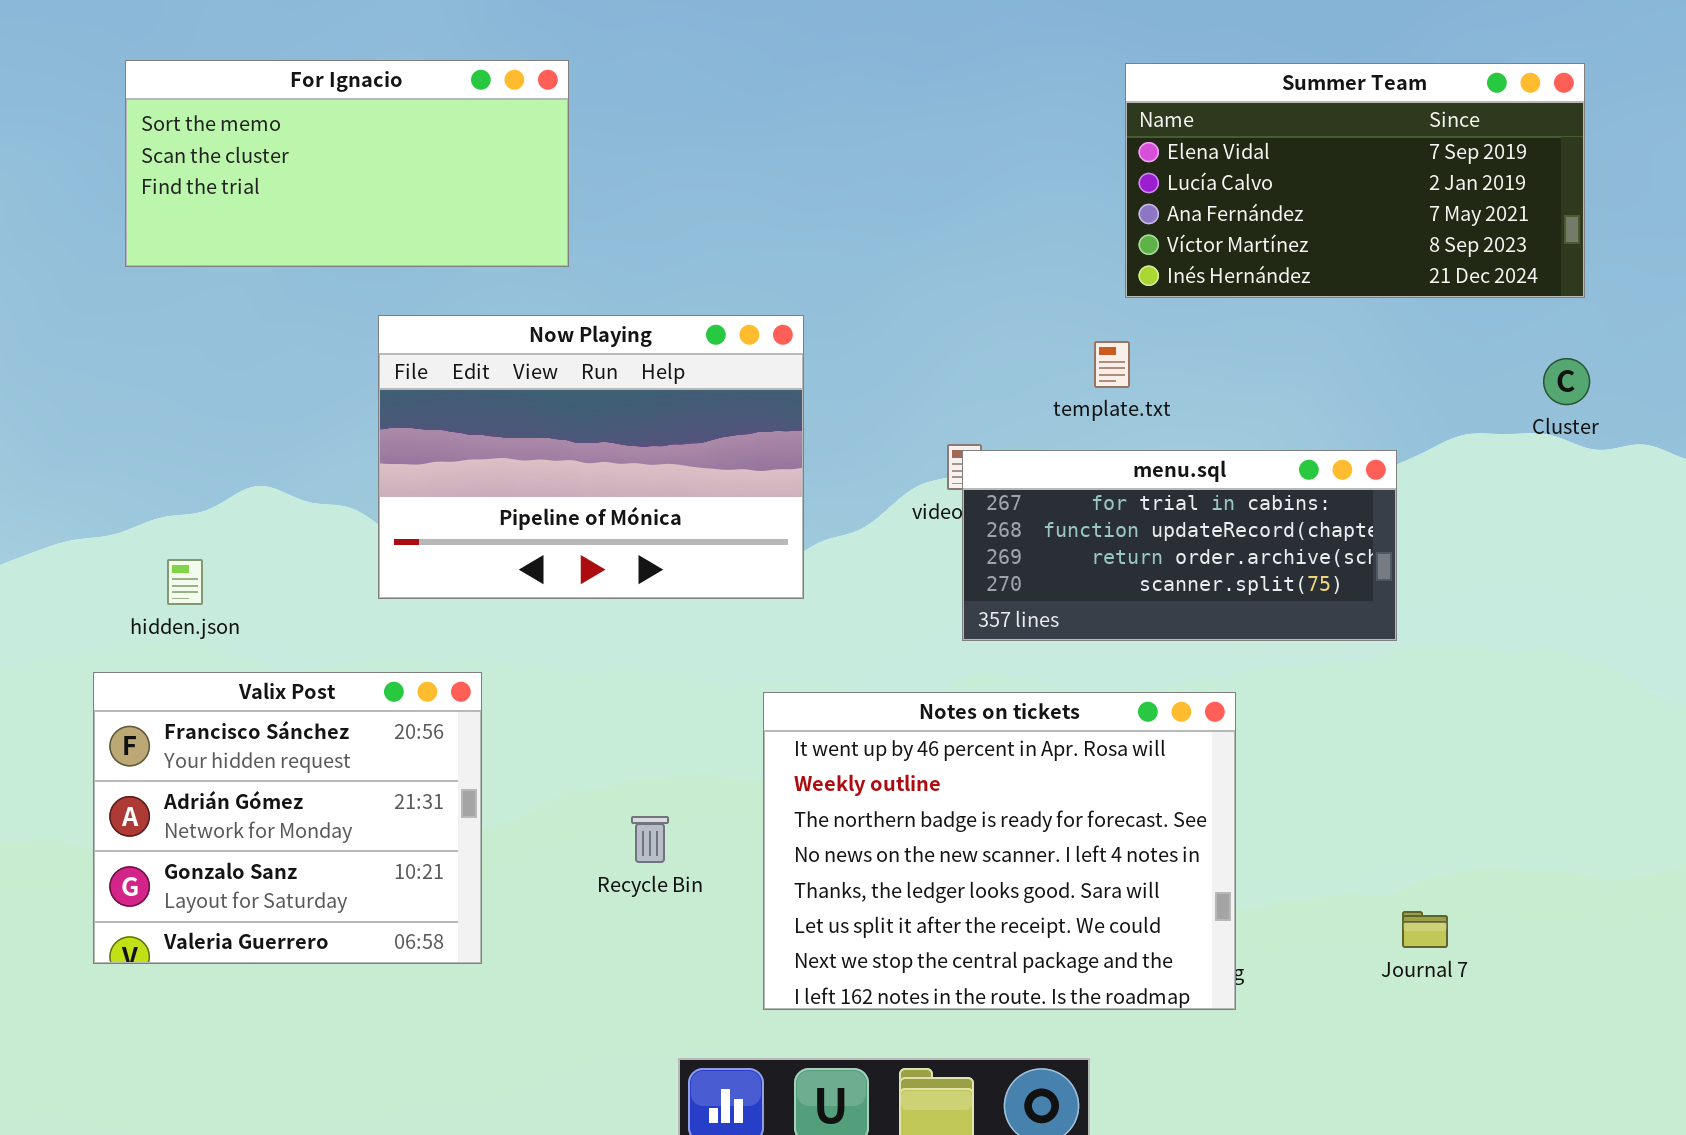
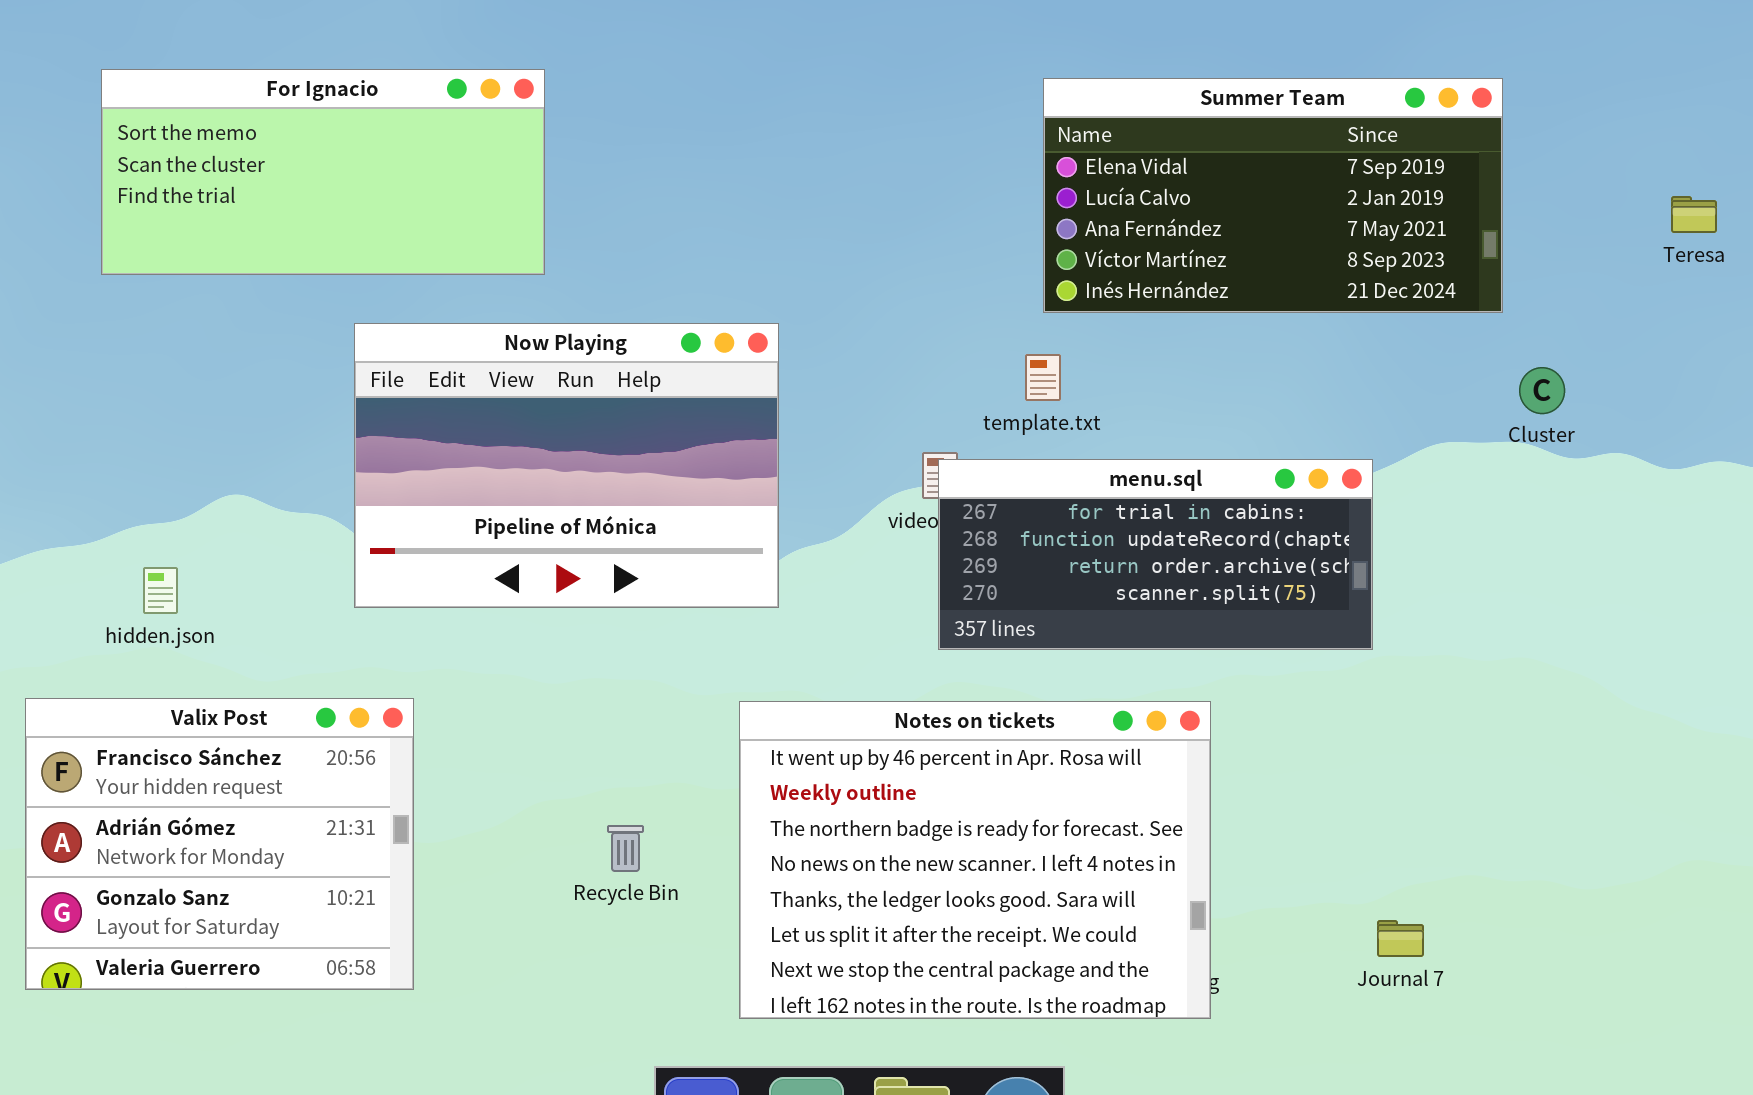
Summer Team: [1125,63,1585,298] -> [1043,78,1503,313], moved
template.txt: [1094,341,1130,388] -> [1025,354,1061,401], moved
Valix Post: [93,672,482,964] -> [25,698,414,990], moved

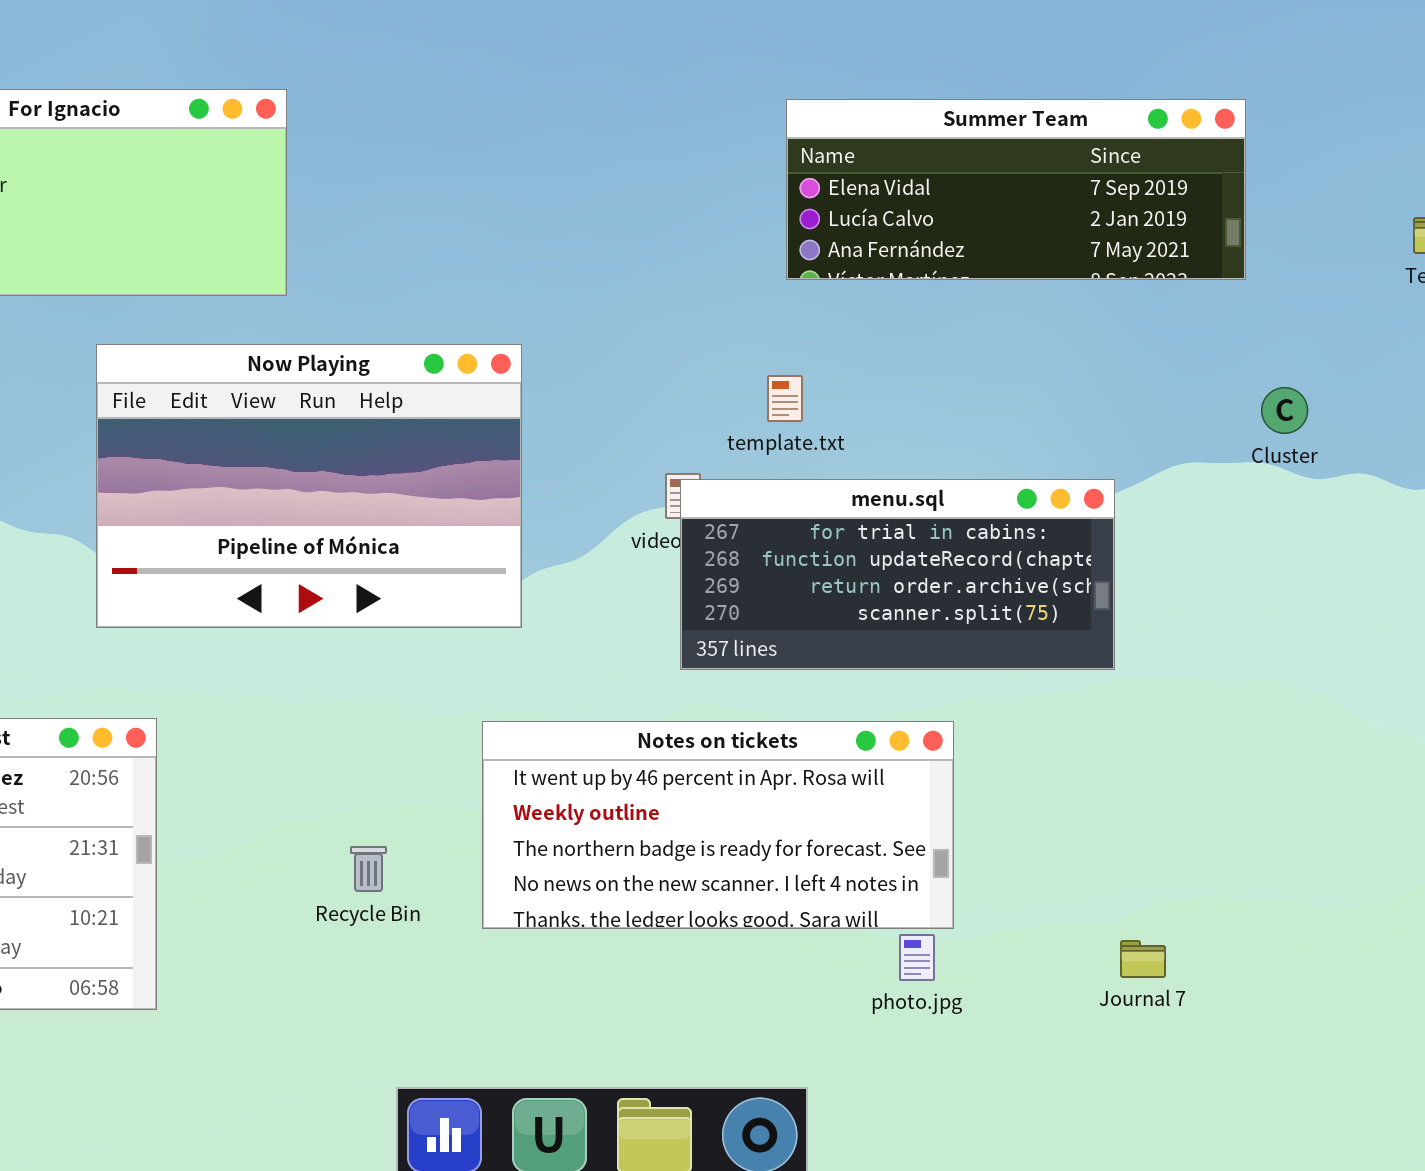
Summer Team: [1043,78,1503,313] -> [786,99,1246,280], resized
Notes on tickets: [739,701,1211,1019] -> [482,721,954,929], resized

